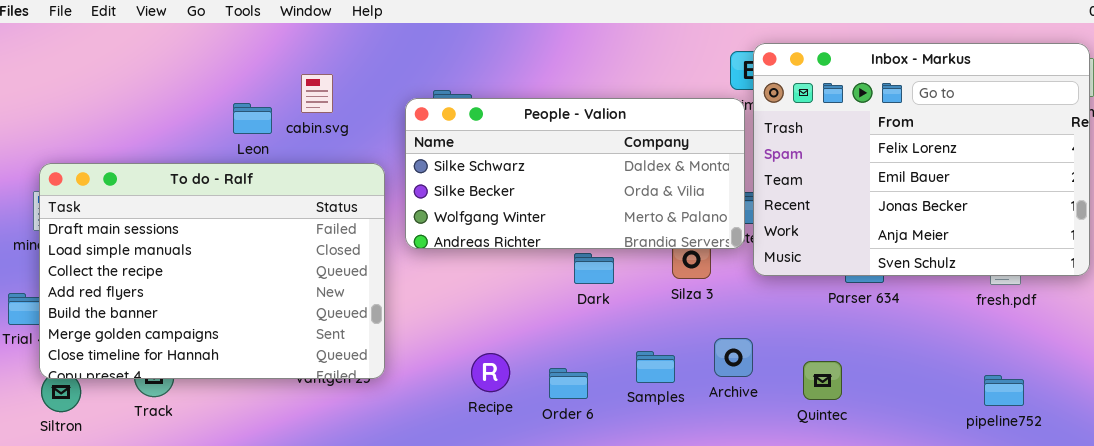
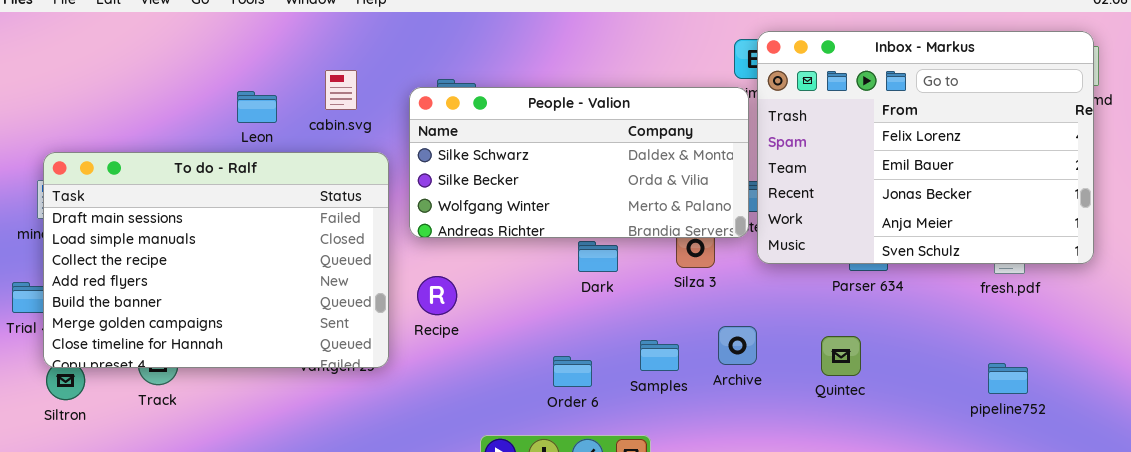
cabin.svg: [301,74,333,113] -> [325,70,357,110], moved
Recipe: [471,353,510,392] -> [417,276,457,315], moved
Quintec: [803,361,842,400] -> [821,336,861,376], moved

